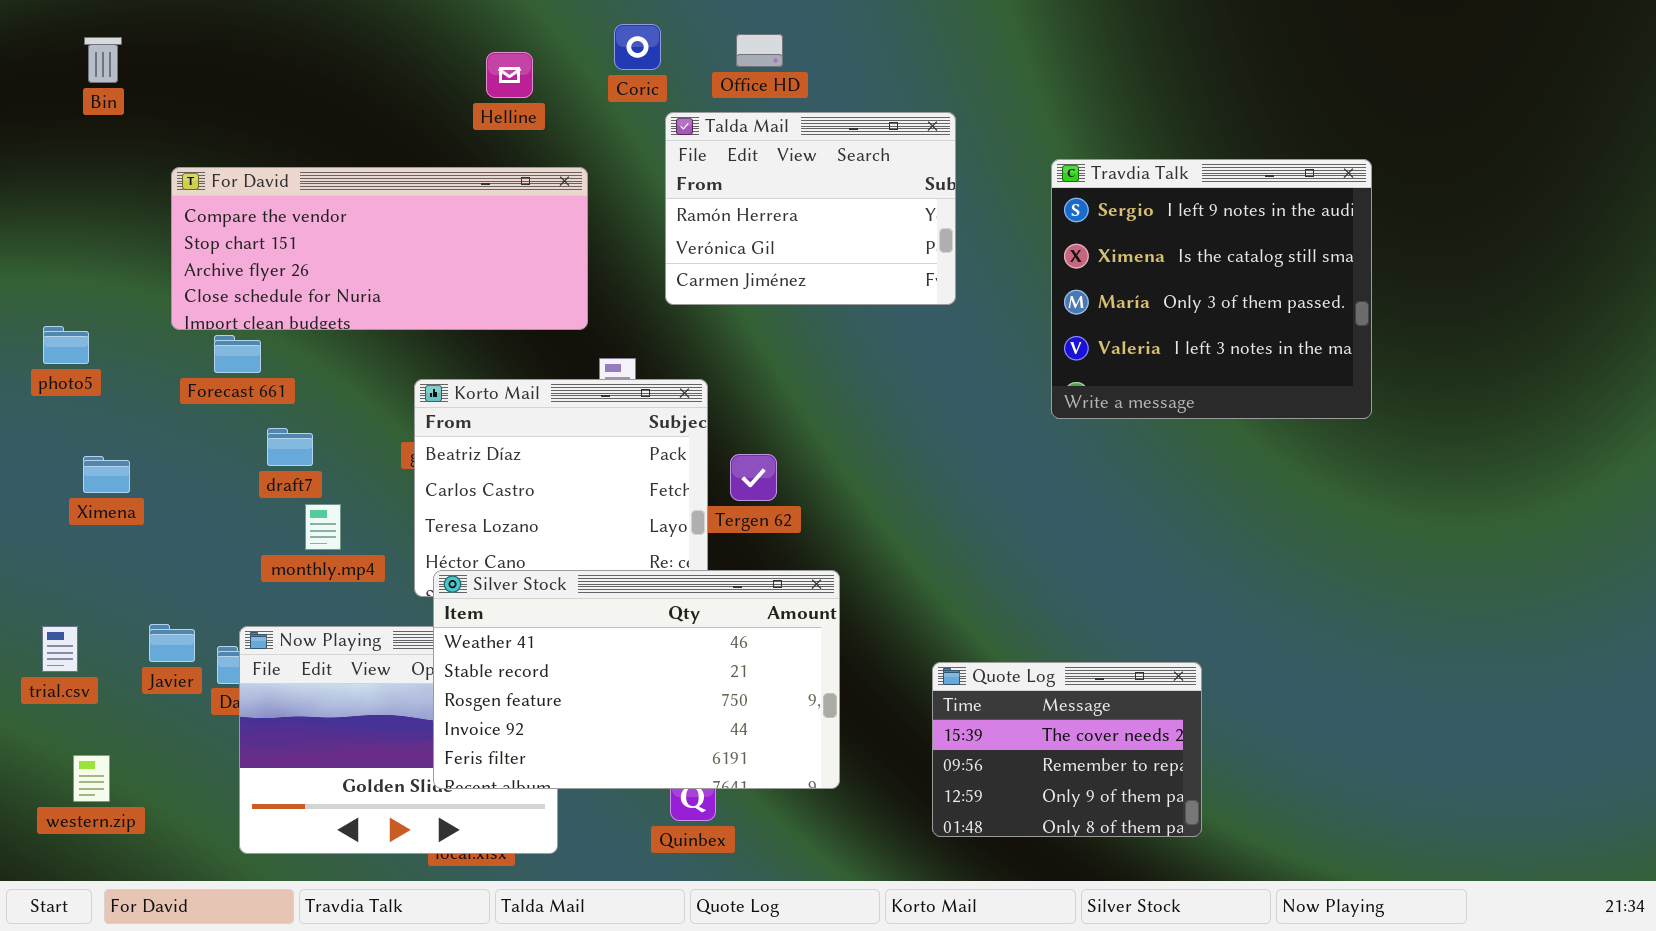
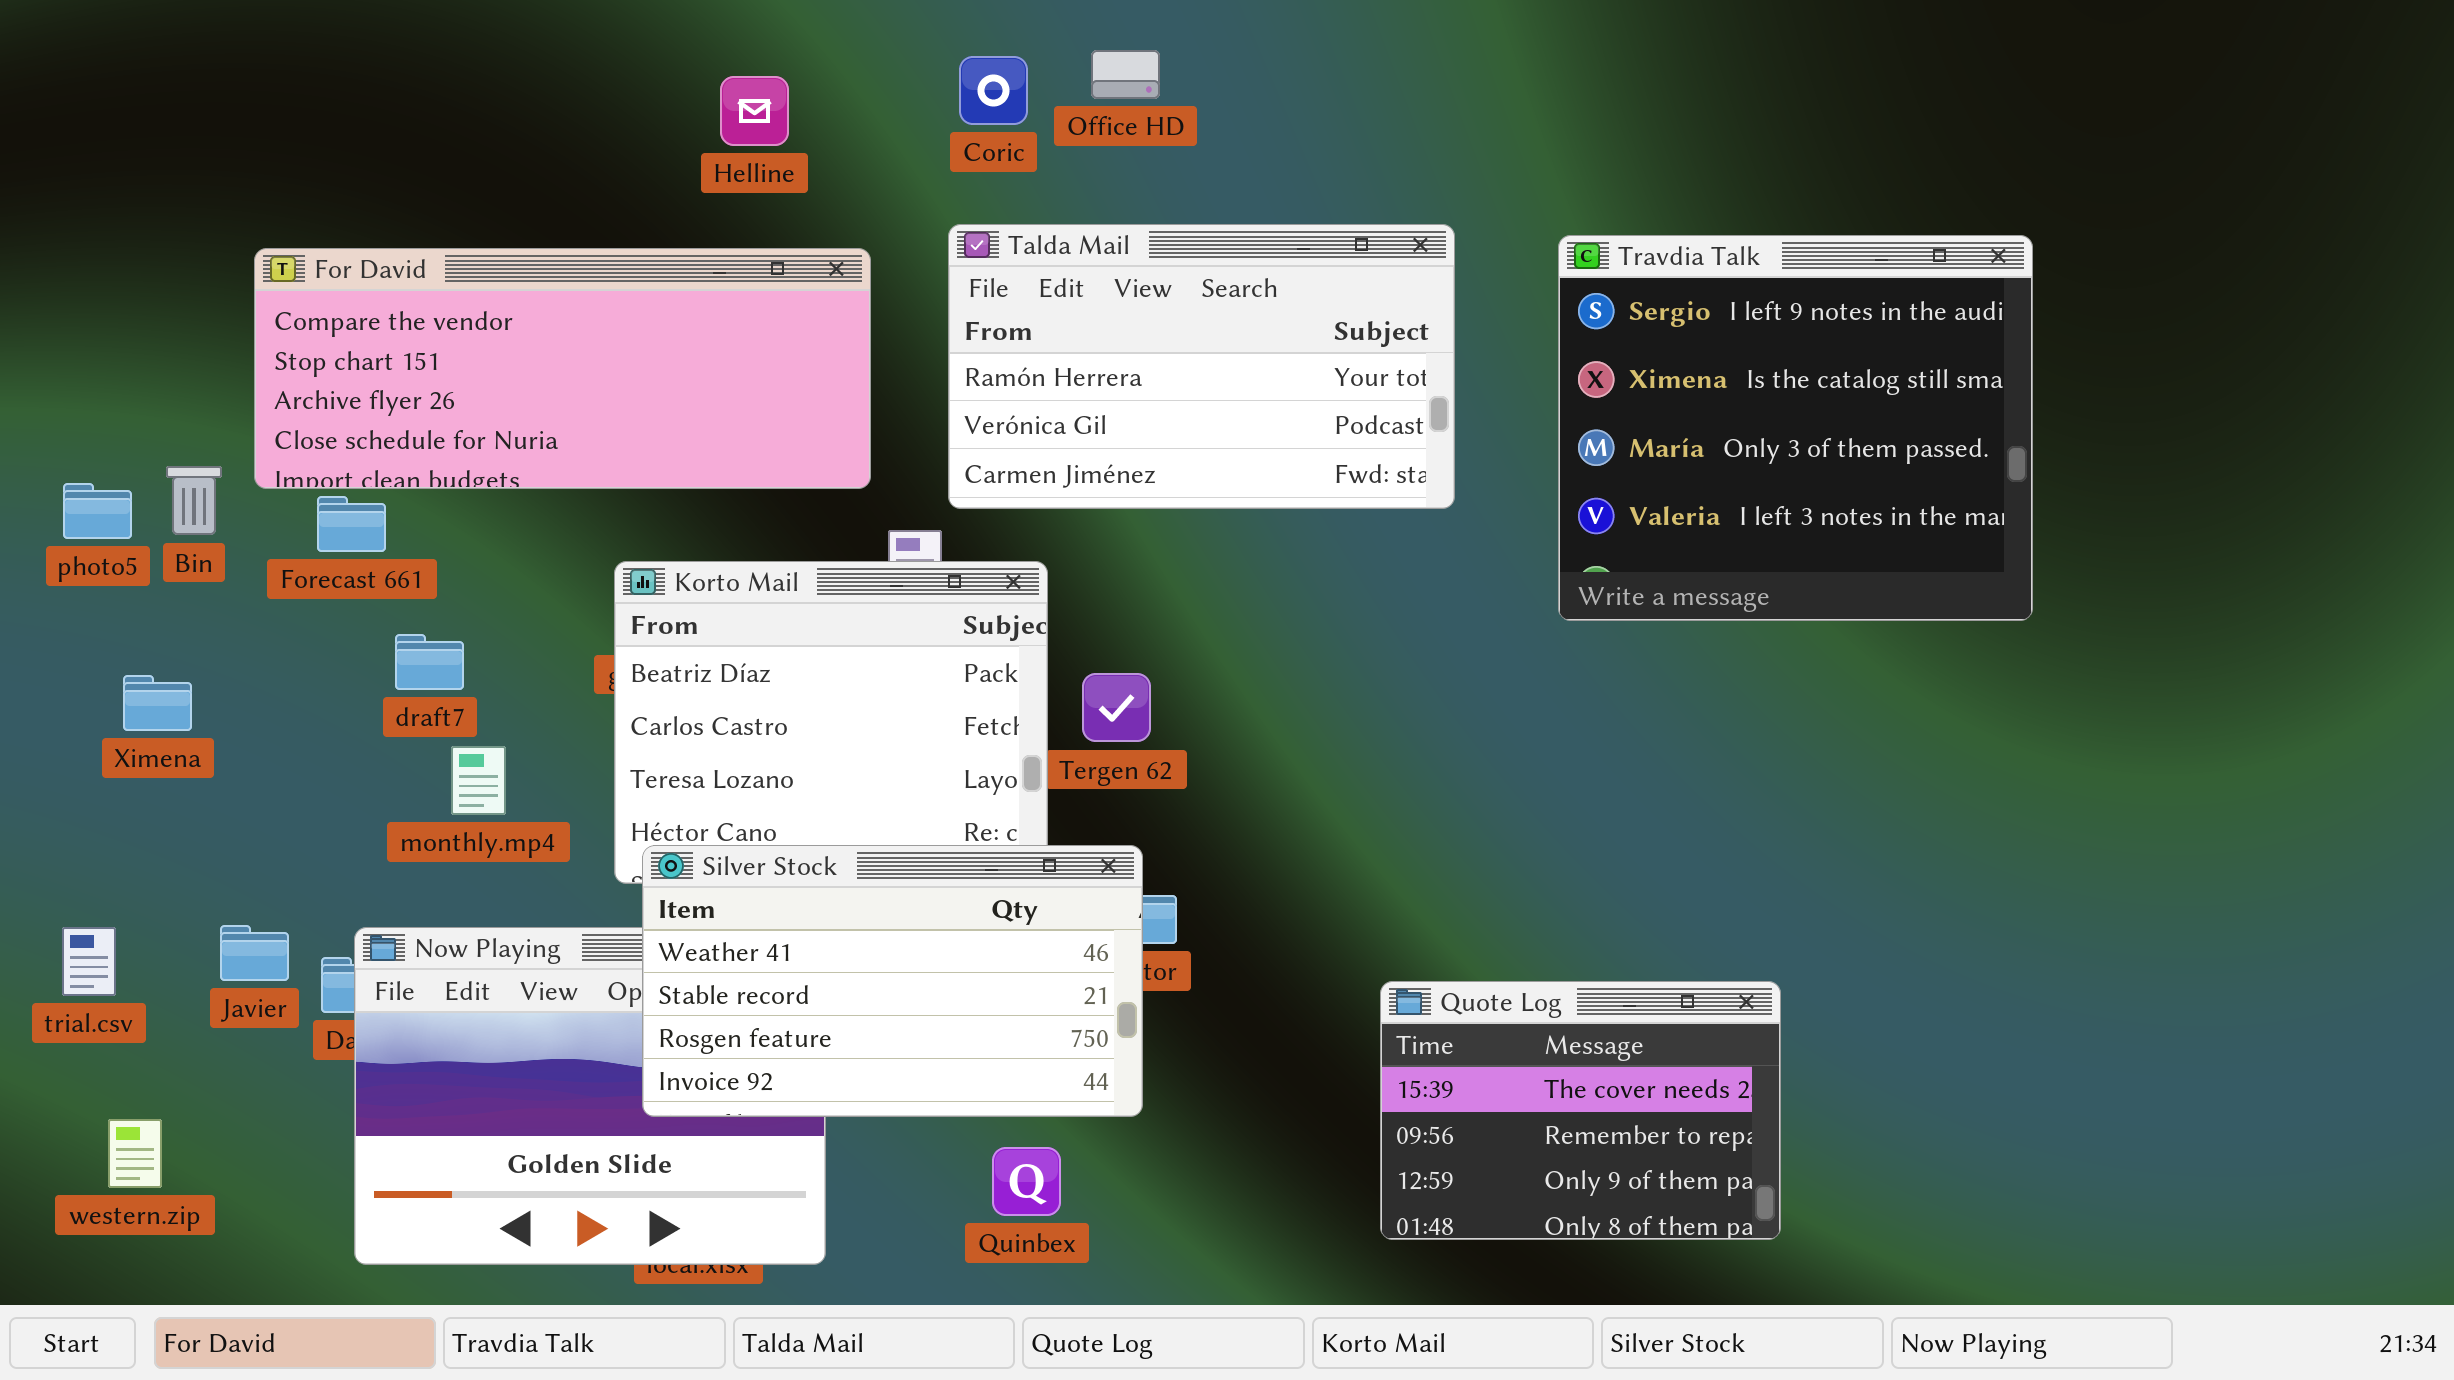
Coric: [614,24,661,70] -> [959,56,1028,125], moved
Bin: [84,37,122,83] -> [166,466,222,535], moved
Talda Mail: [665,112,956,305] -> [948,224,1455,509], moved, resized
Silver Stock: [433,570,840,789] -> [642,845,1143,1117], resized

